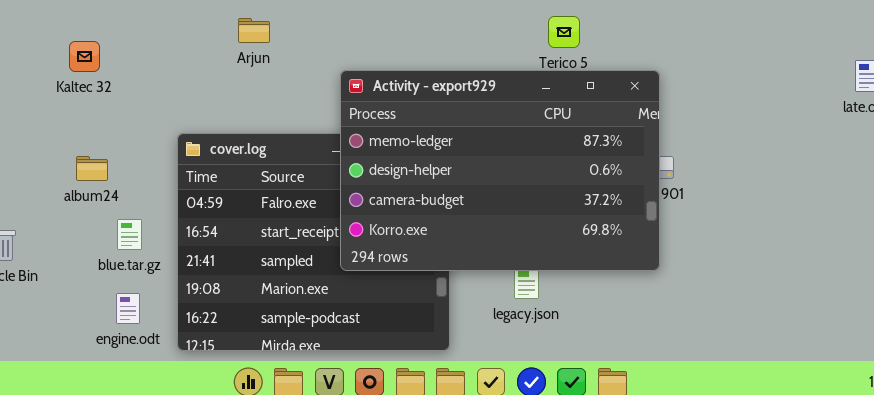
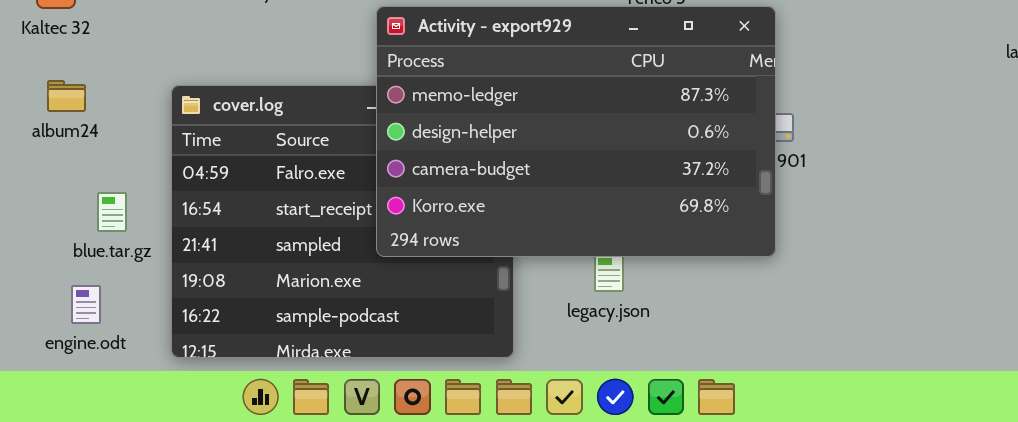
album24: [76,156,108,181] -> [47,80,86,112], moved
engine.odt: [116,293,140,324] -> [71,285,101,324], moved

